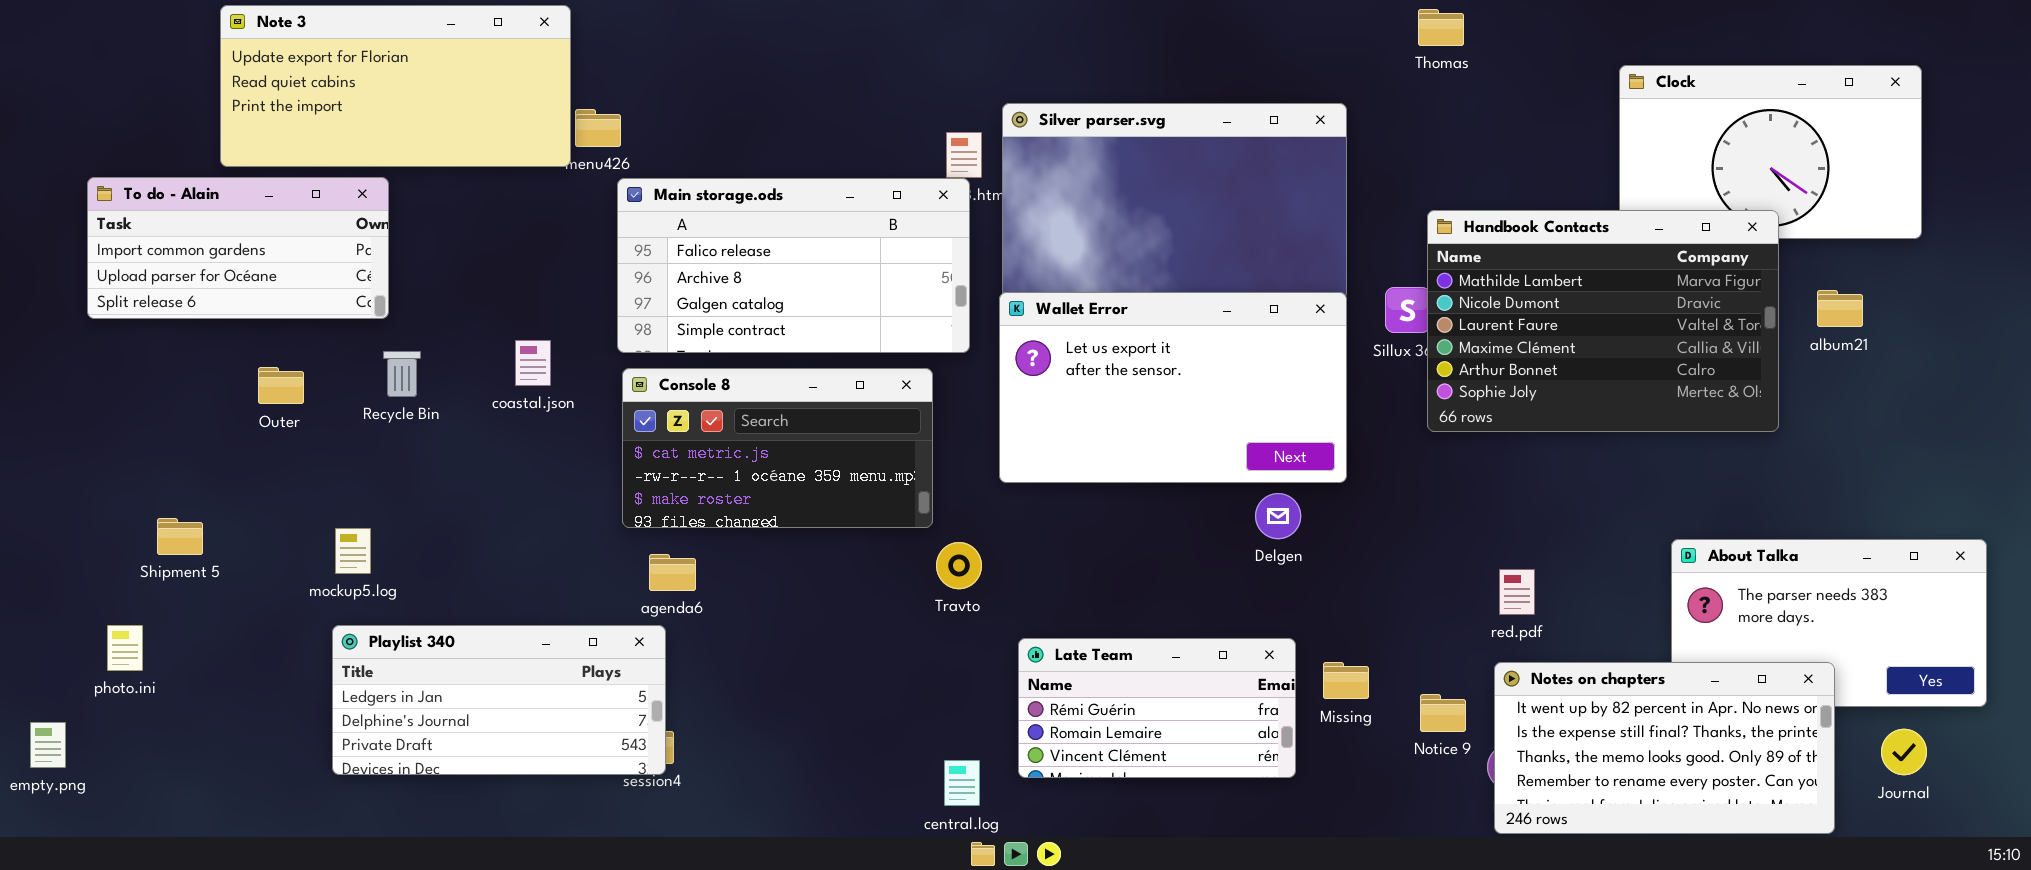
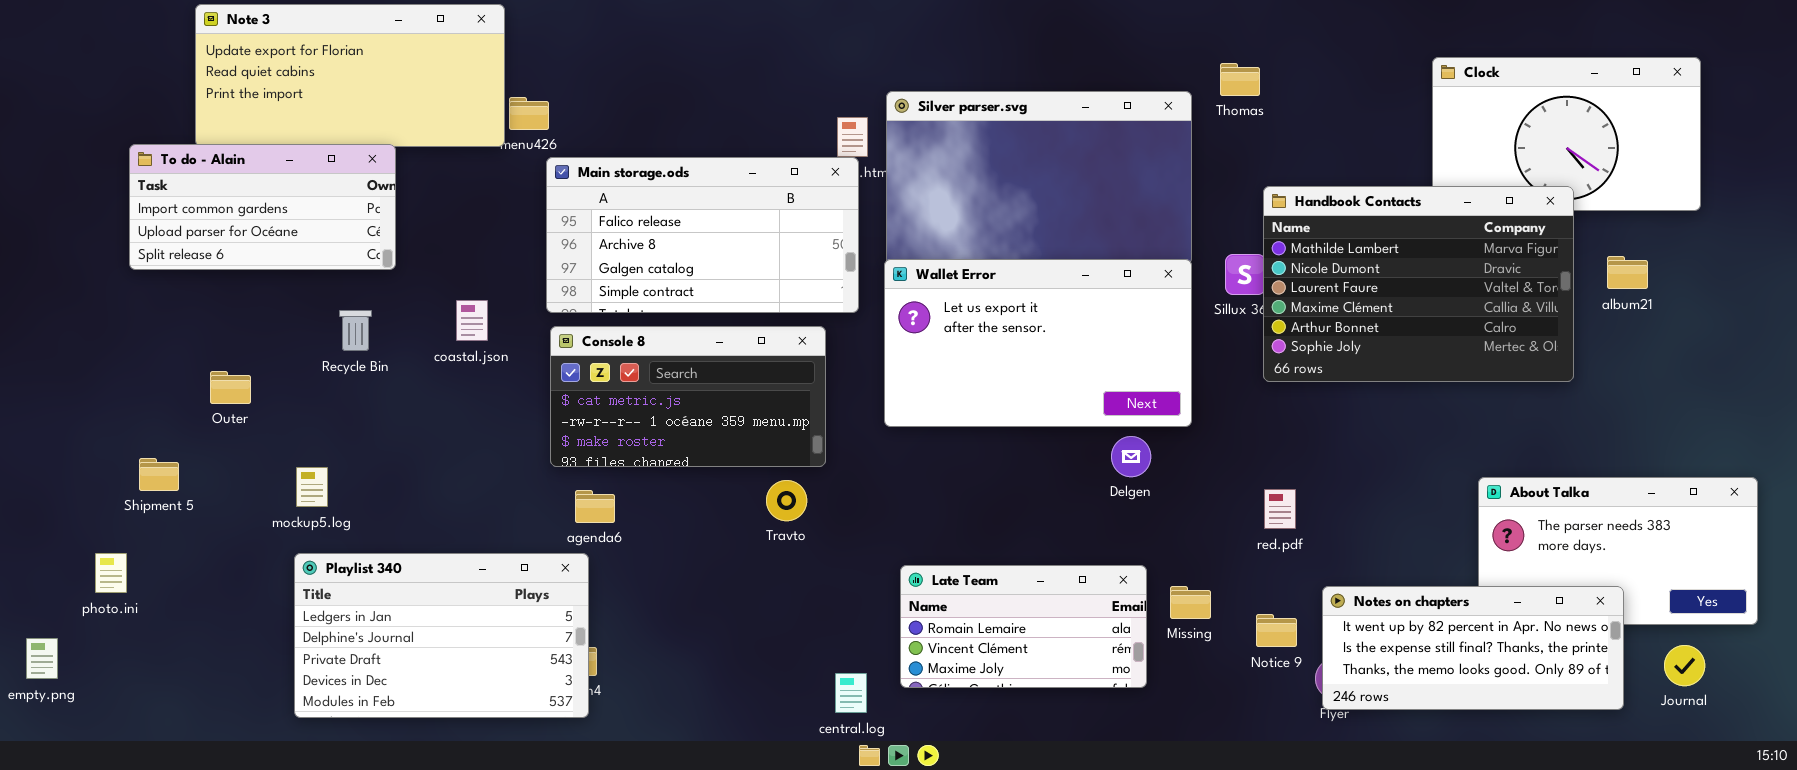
Thomas: [1418,9,1464,46] -> [1220,63,1260,96], moved
To do - Alain: [87,177,389,319] -> [129,144,396,270], moved
Outer: [258,367,304,404] -> [210,371,251,404], moved
Travto: [936,542,982,589] -> [766,480,807,521], moved
red.pdf: [1499,569,1535,615] -> [1264,489,1296,529], moved
Playlist 340: [332,625,666,775] -> [294,553,589,718], resized
Late Team: [1018,638,1296,778] -> [900,565,1147,688], scrolled down 1 row
Notes on chapters: [1494,662,1835,834] -> [1322,586,1624,710], resized

